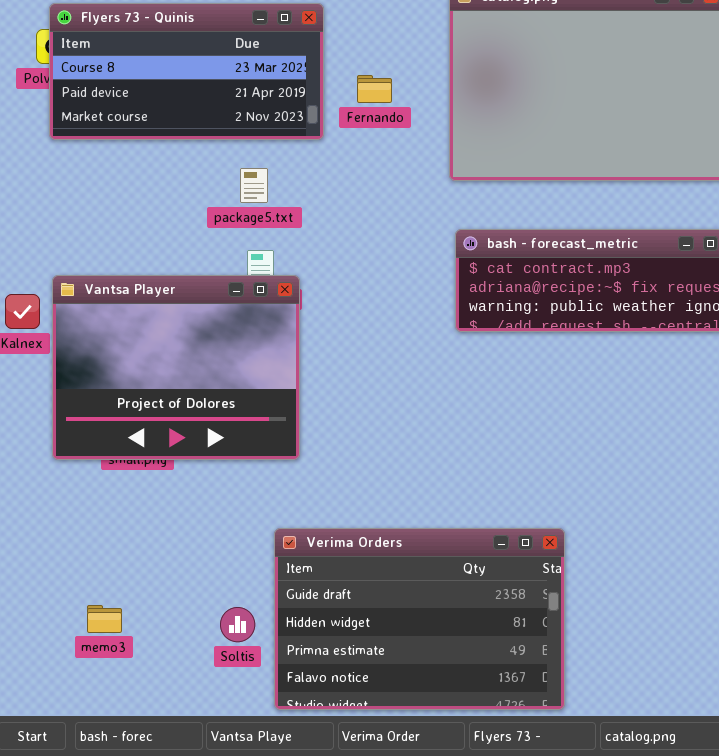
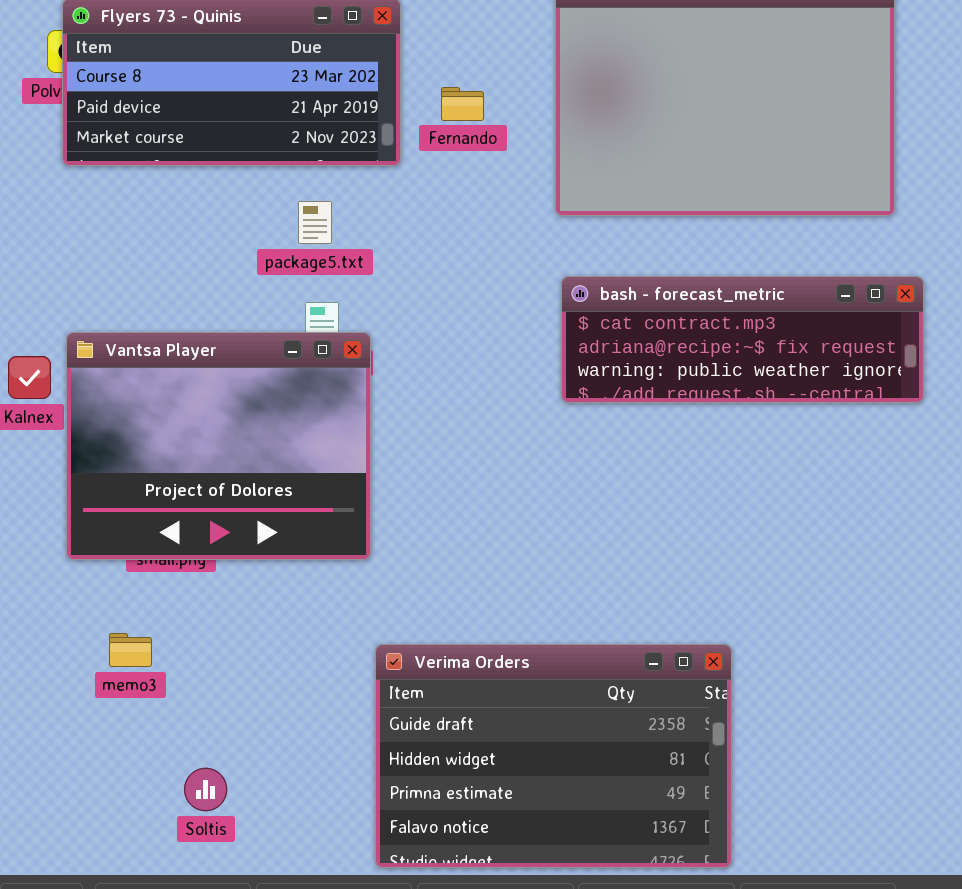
Verima Orders: [274,528,565,710] -> [375,644,732,868], moved
memo3: [87,605,122,633] -> [109,633,152,667], moved
Soltis: [220,607,255,642] -> [184,768,227,811], moved

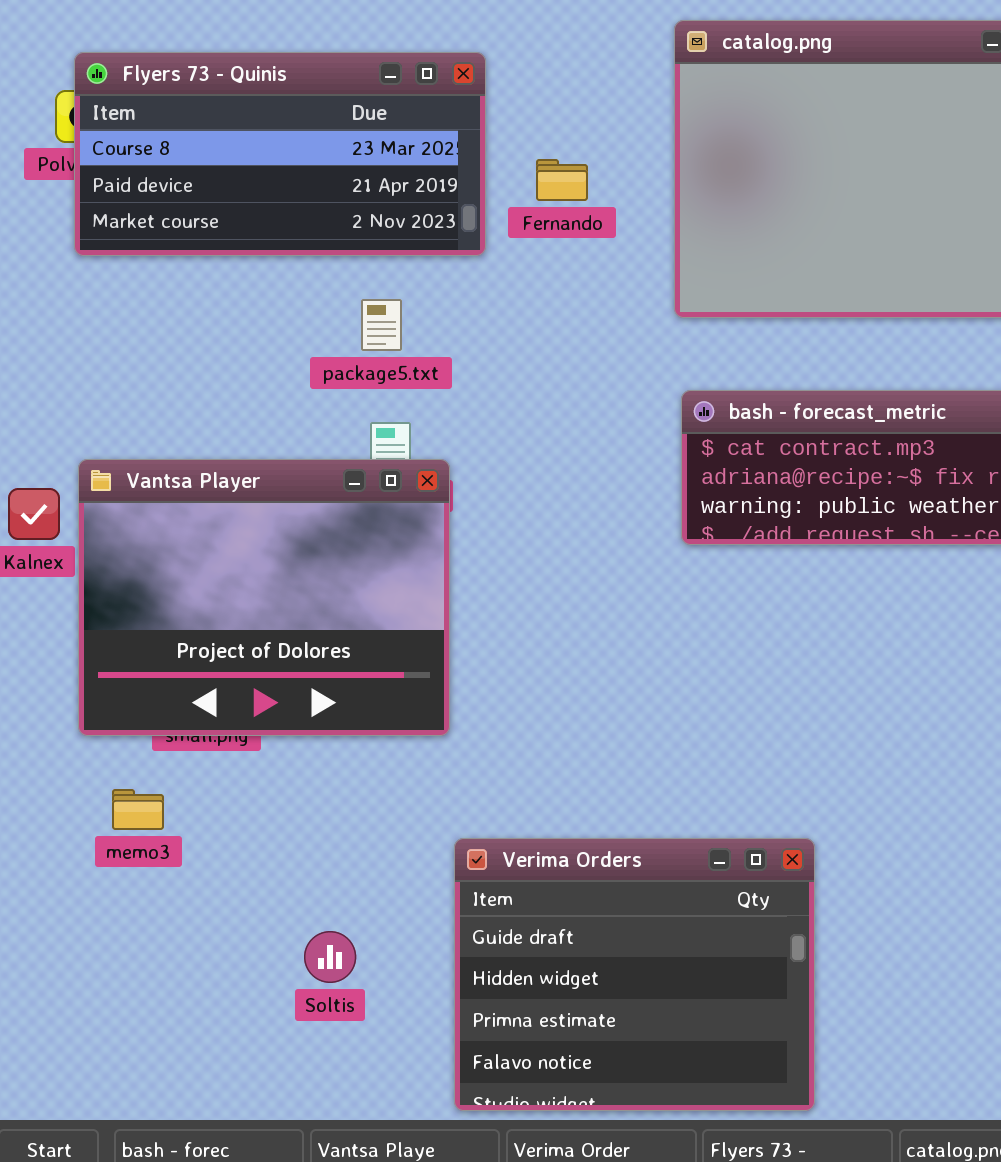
memo3: [109,633,152,667] -> [112,789,164,830], moved
Verima Orders: [375,644,732,868] -> [454,838,815,1111], resized
Soltis: [184,768,227,811] -> [304,931,356,983], moved

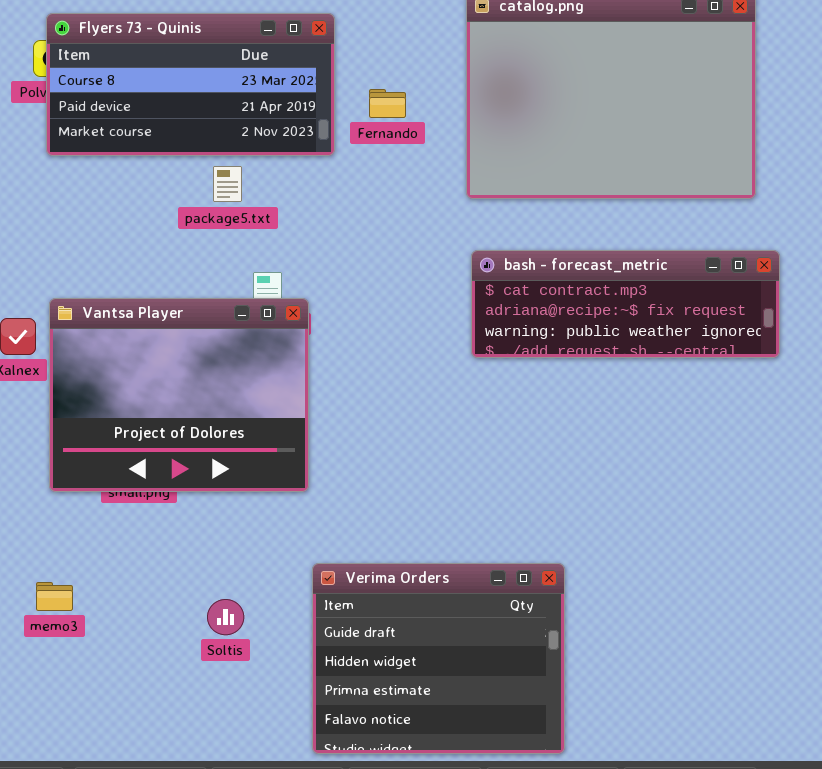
package5.txt: [361,299,402,351] -> [213,166,242,202], moved
memo3: [112,789,164,830] -> [36,582,73,611], moved
Soltis: [304,931,356,983] -> [207,599,244,635], moved

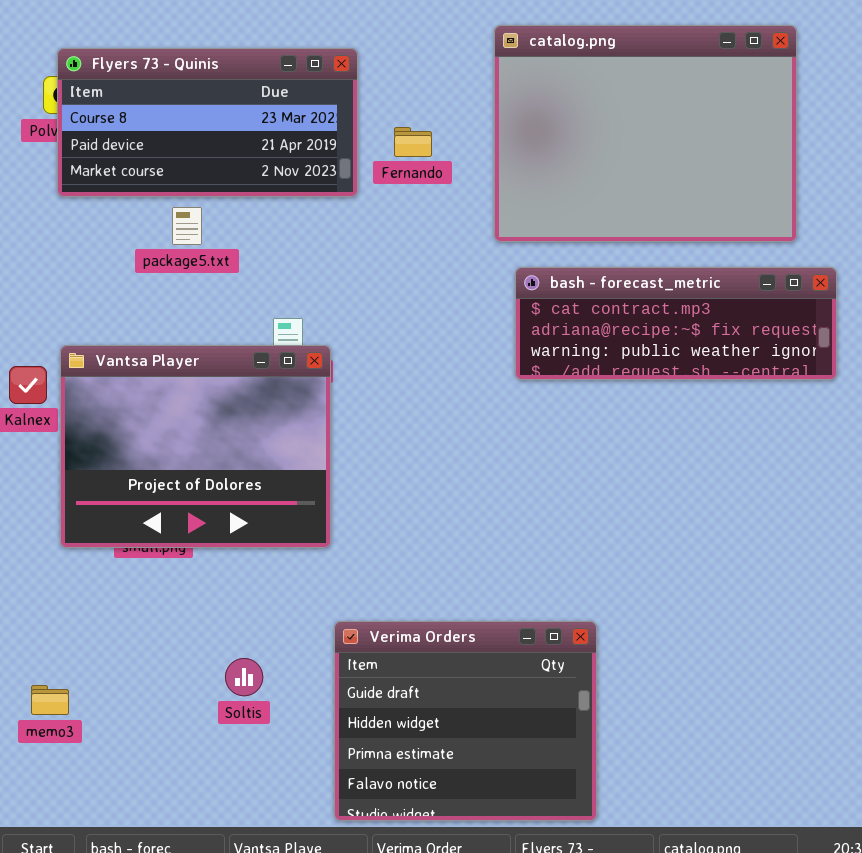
package5.txt: [213,166,242,202] -> [172,207,202,245], moved
bash - forecast_metric: [471,250,780,358] -> [515,267,837,380], moved
memo3: [36,582,73,611] -> [31,685,69,715], moved

